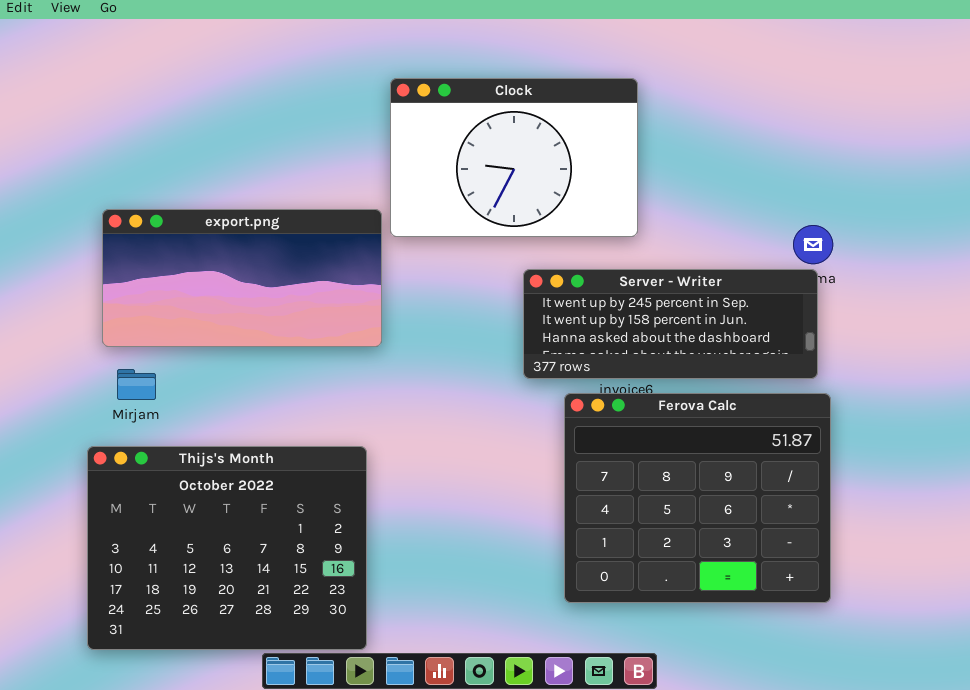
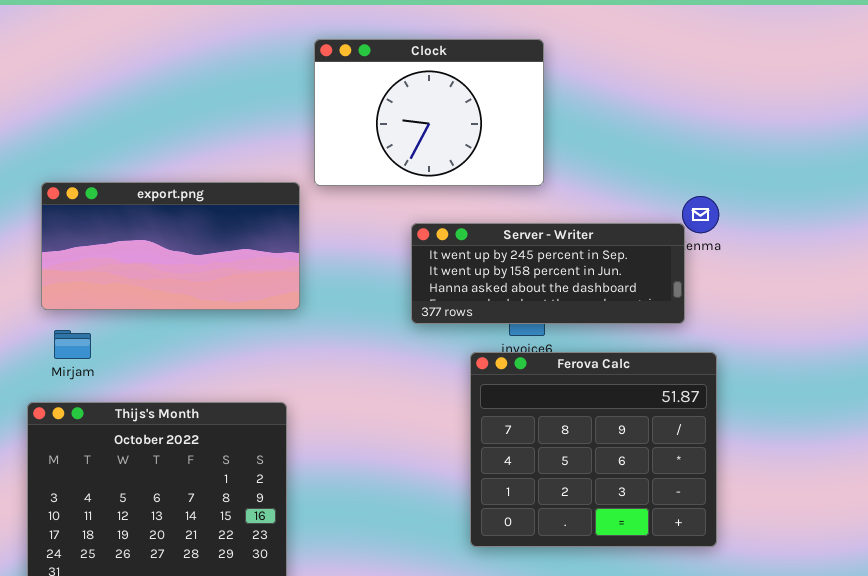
Clock: [390,78,638,237] -> [314,39,544,186], moved
Server - Writer: [523,269,818,379] -> [411,223,685,324], moved

